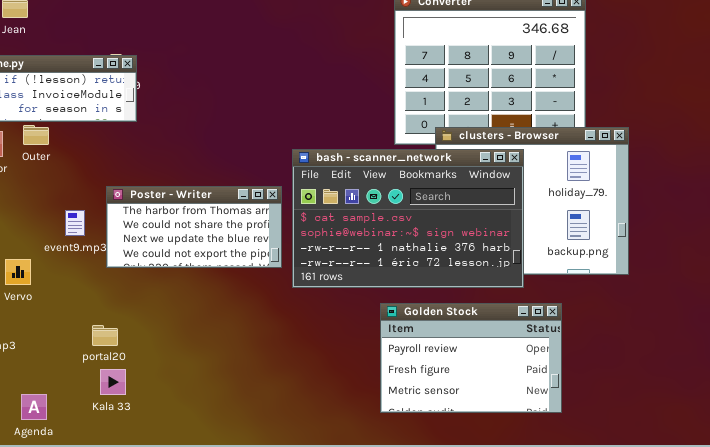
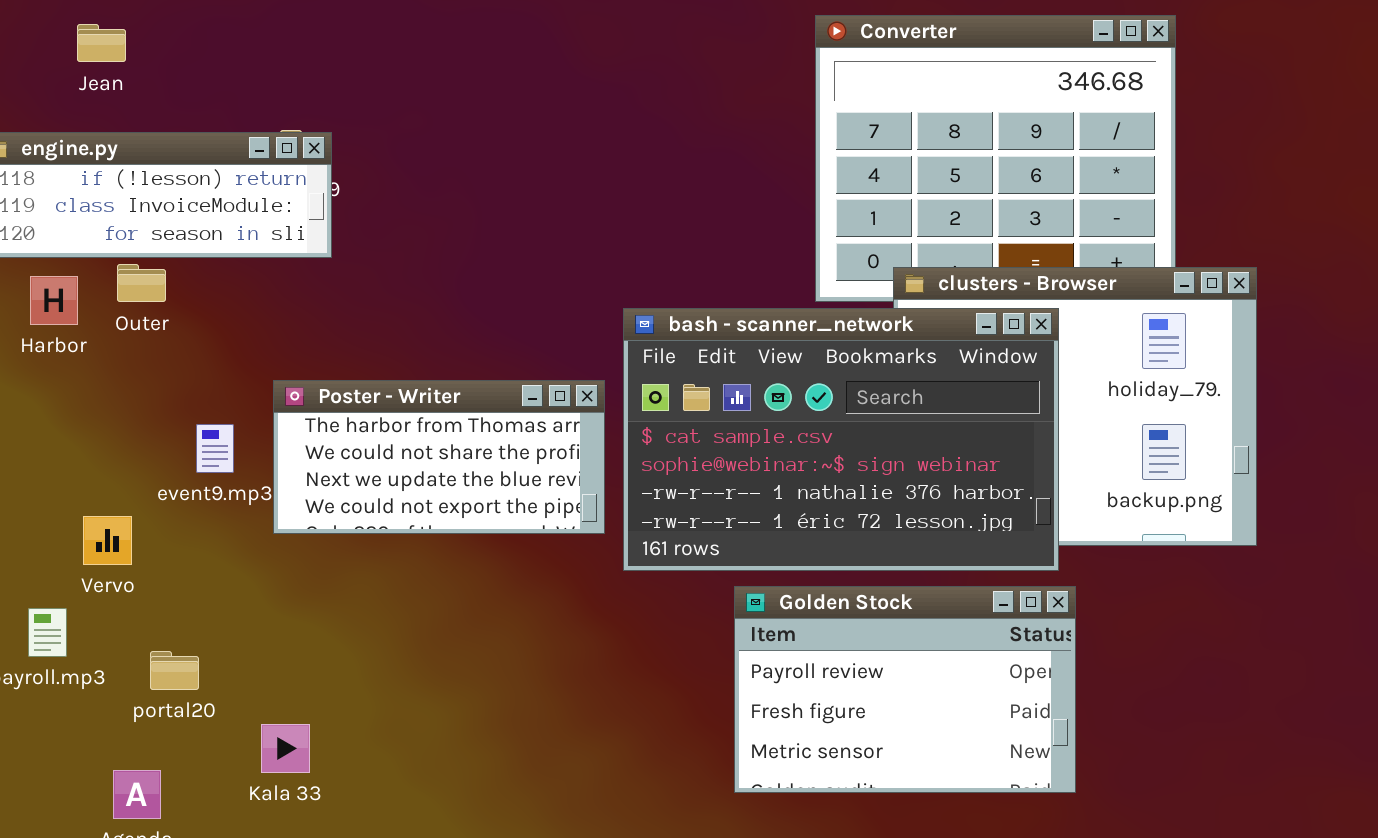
Golden Stock: [380,303,562,413] -> [734,586,1076,793], moved
portal20: [92,325,118,346] -> [150,651,199,690], moved

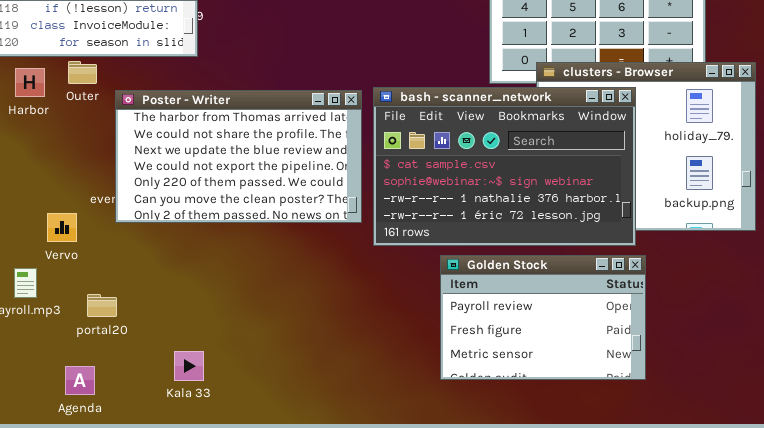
Poster - Writer: [273,380,605,534] -> [115,90,362,223], resized
Kala 33: [261,724,310,773] -> [174,351,204,381], moved

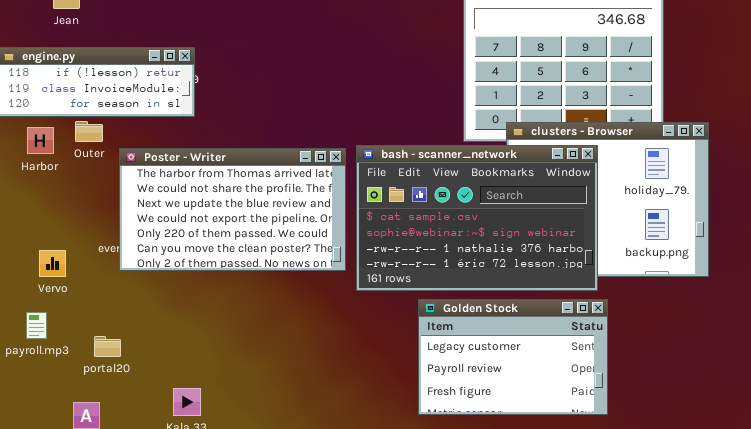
Vervo: [47,213,77,242] -> [39,250,66,277], moved
Golden Stock: [440,255,646,380] -> [418,299,608,415], scrolled up 1 row

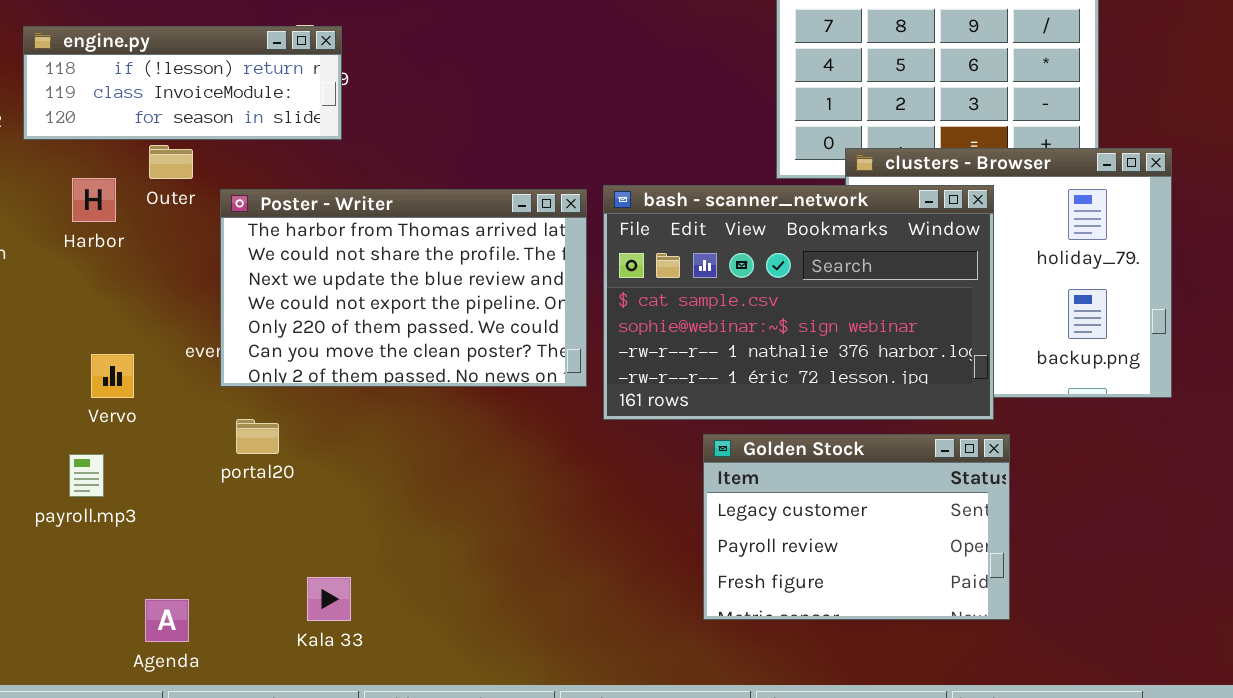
Harbor: [27,127,54,154] -> [72,178,116,222], moved
portal20: [94,336,121,357] -> [236,419,279,454], moved

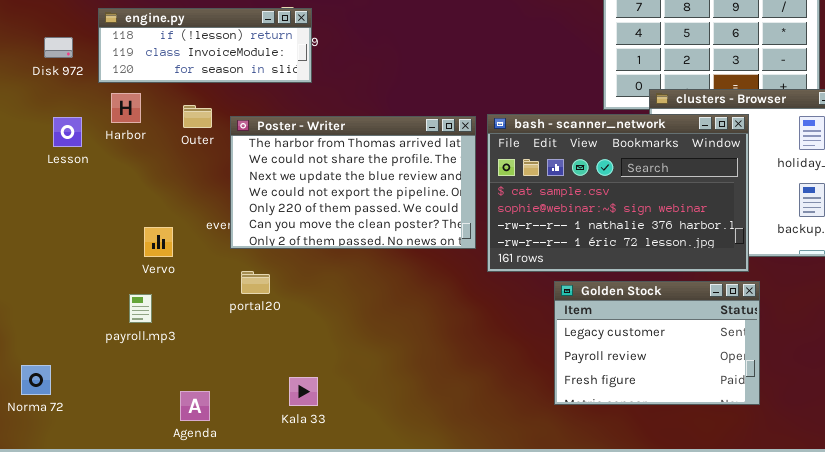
Outer: [149,145,193,179] -> [183,105,212,128], moved
Harbor: [72,178,116,222] -> [111,93,141,123], moved

